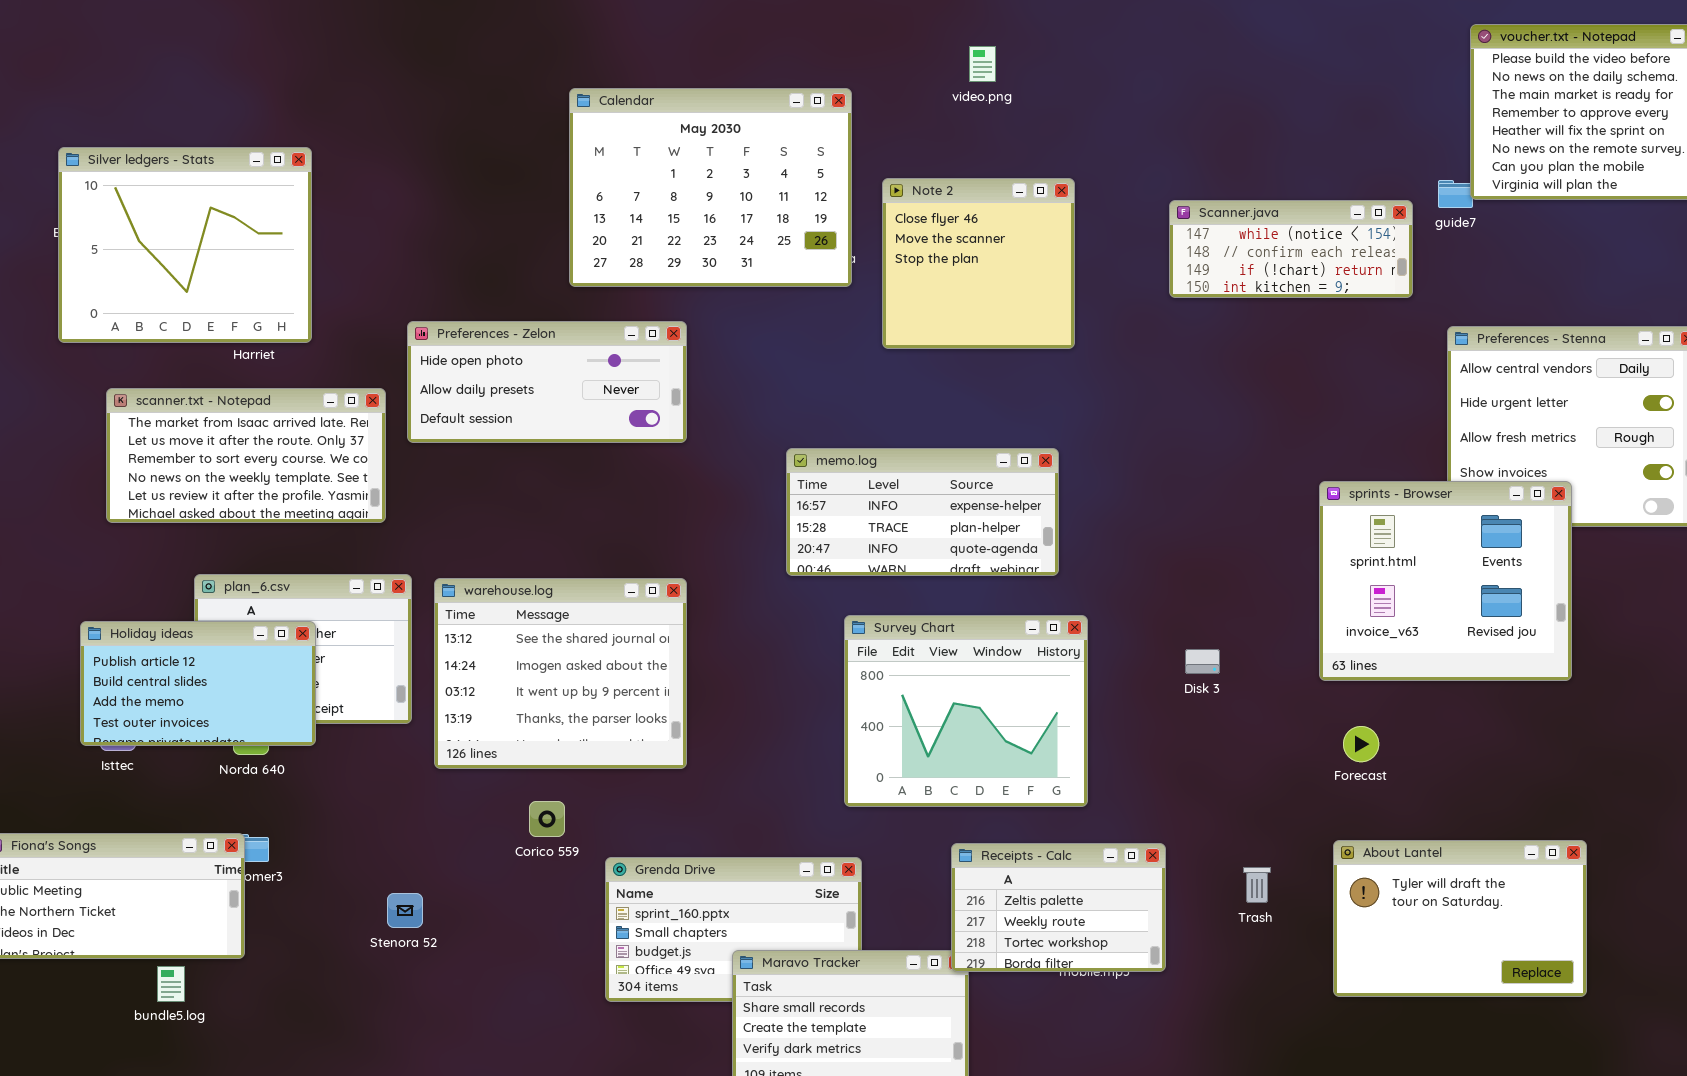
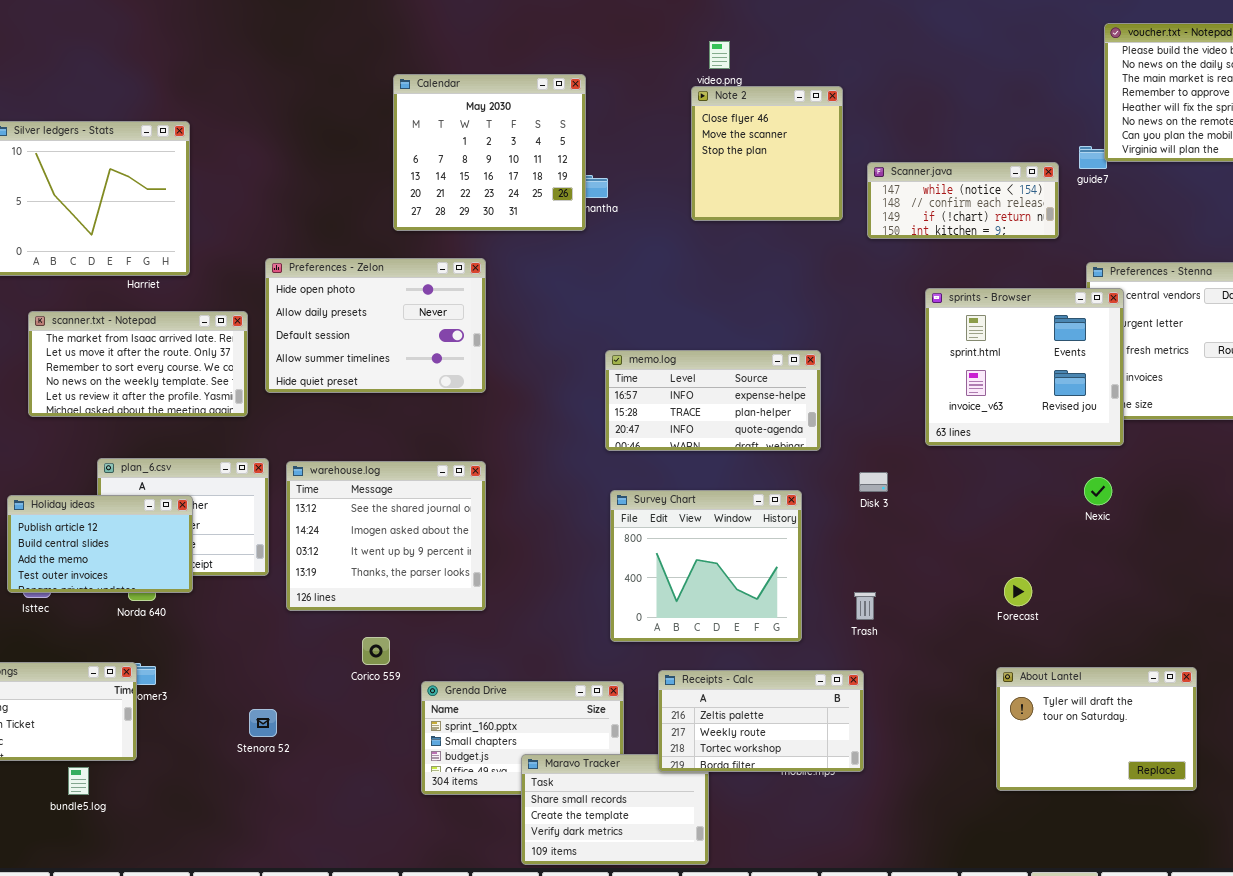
Calendar: [569,88,852,287] -> [393,74,586,231], resized
Note 2: [882,178,1075,349] -> [691,86,843,221], moved
Preferences - Zelon: [407,321,687,443] -> [265,258,486,393], resized
memo.log: [786,448,1059,576] -> [605,350,821,451], moved
sprints - Browser: [1319,481,1572,681] -> [925,288,1124,446], moved
Disk 3: [1185,649,1220,674] -> [859,472,888,492], moved
Receipts - Calc: [951,843,1166,972] -> [658,670,864,772], resized
Trash: [1243,867,1271,903] -> [854,592,876,620], moved

